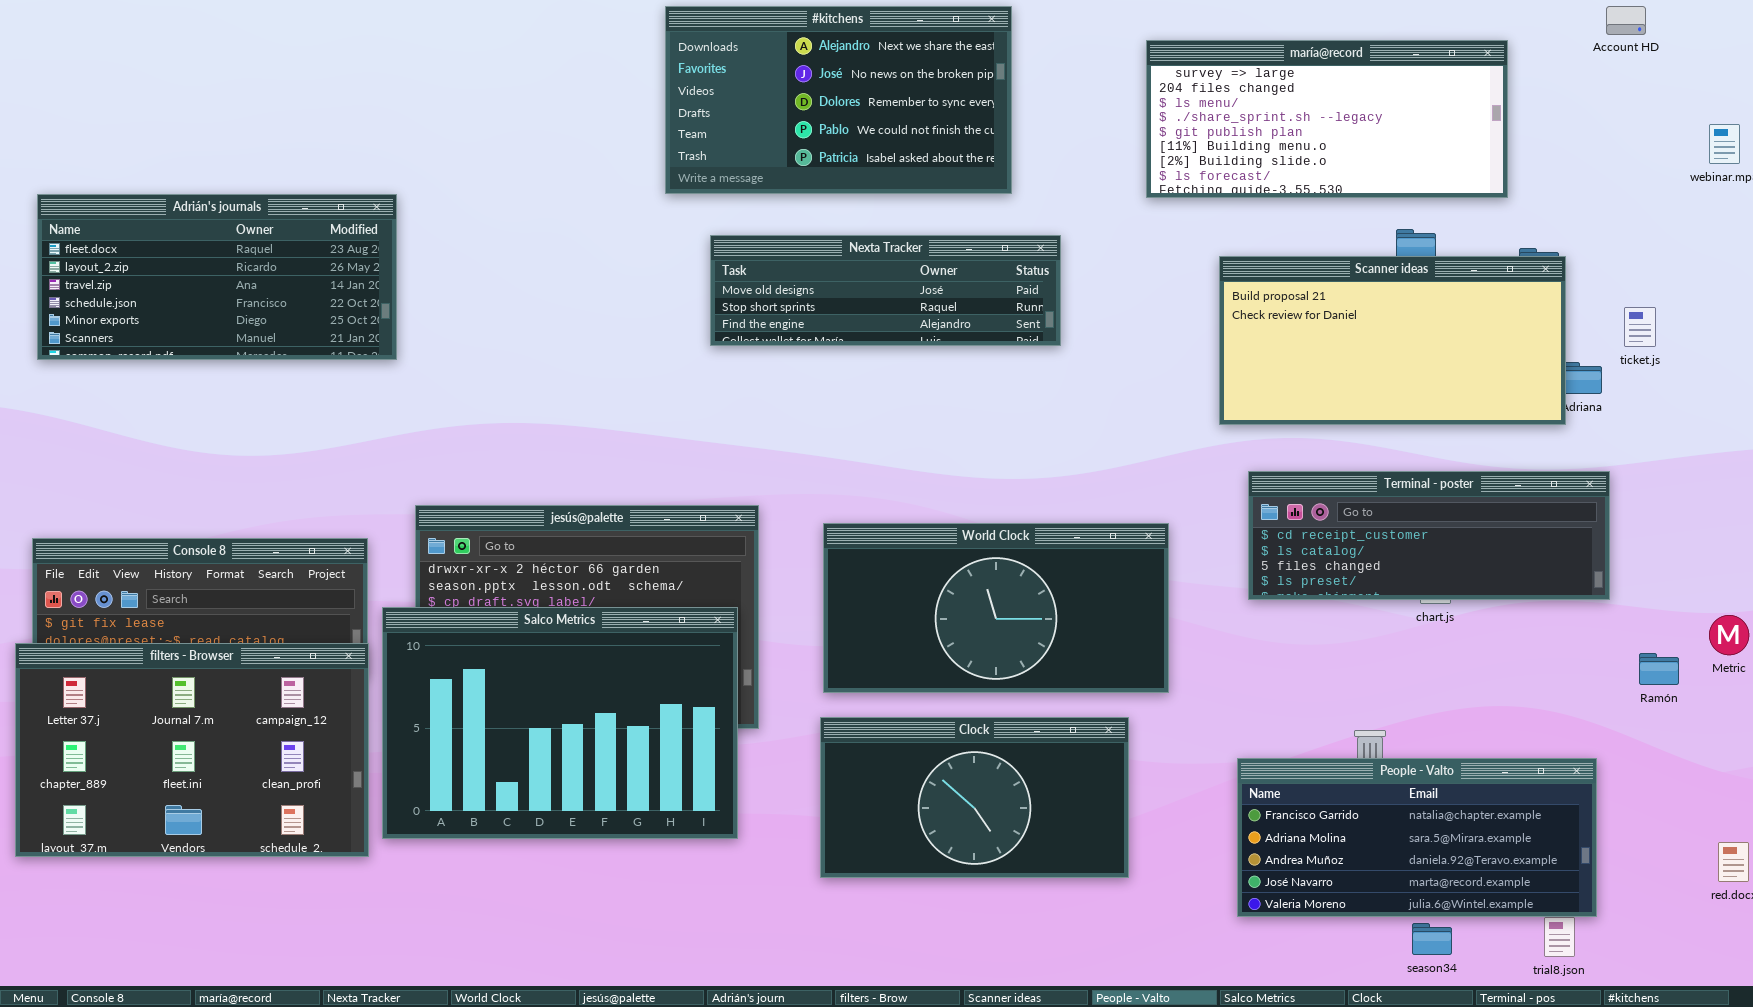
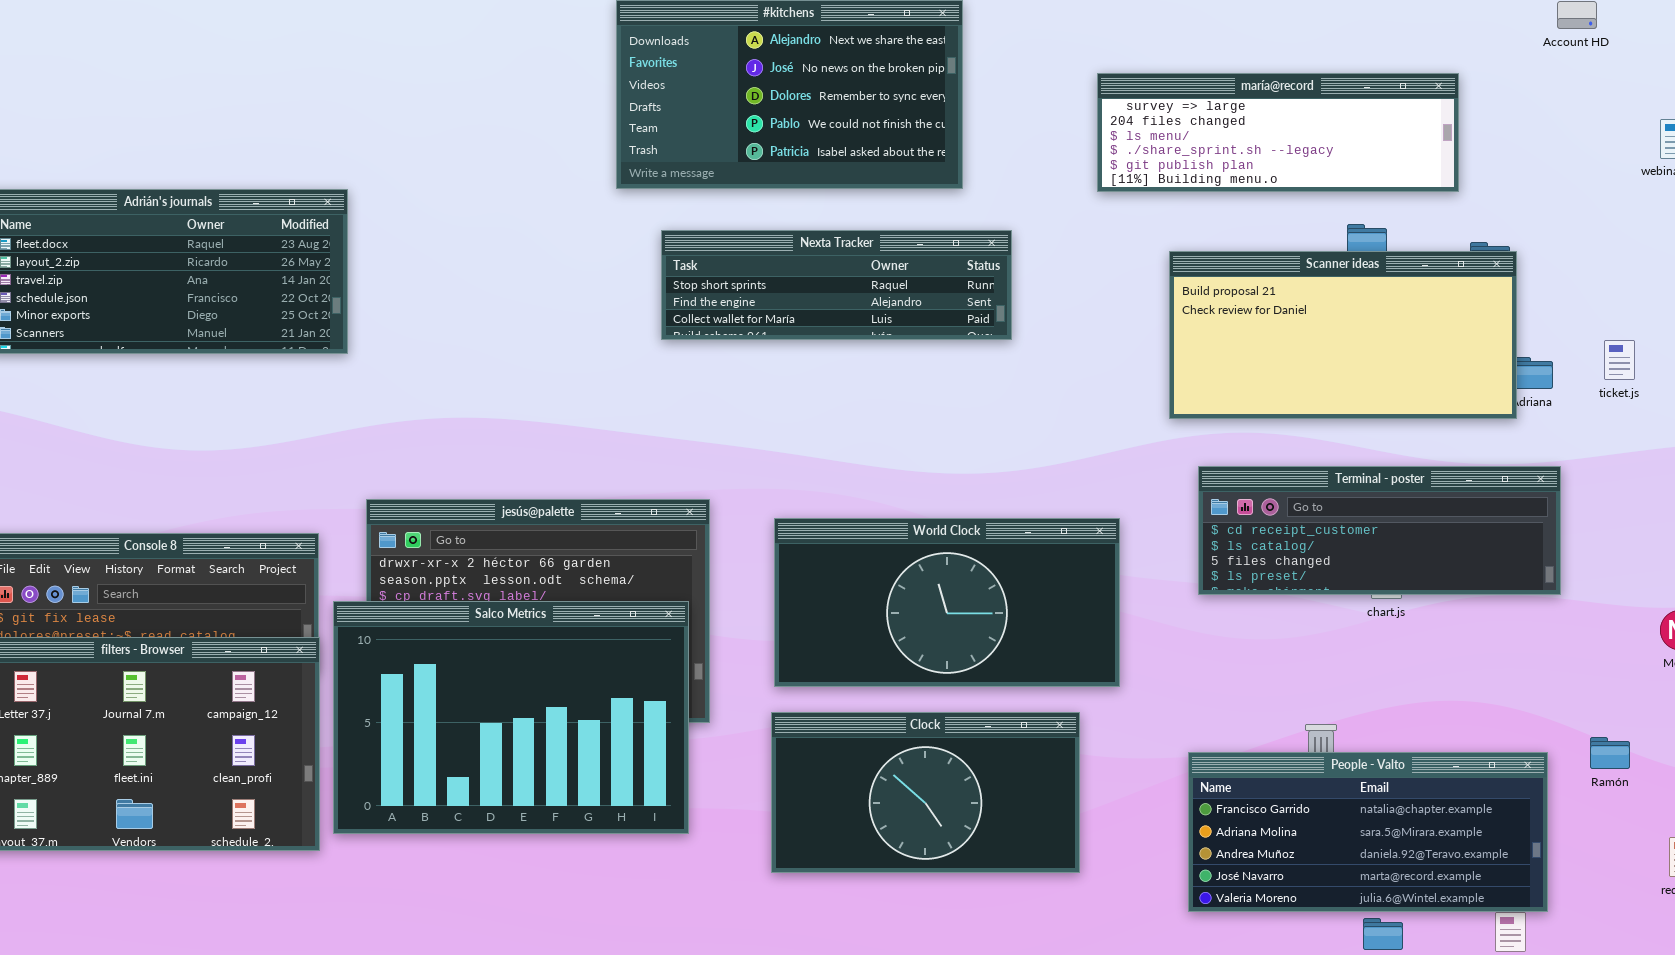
maría@record: [1146,40,1508,198] -> [1097,73,1459,192], resized
Nexta Tracker: [710,235,1061,346] -> [661,230,1012,340], scrolled down 1 row
ticket.js: [1624,307,1656,347] -> [1604,340,1635,380], moved
Ramón: [1639,653,1679,685] -> [1590,737,1630,769], moved

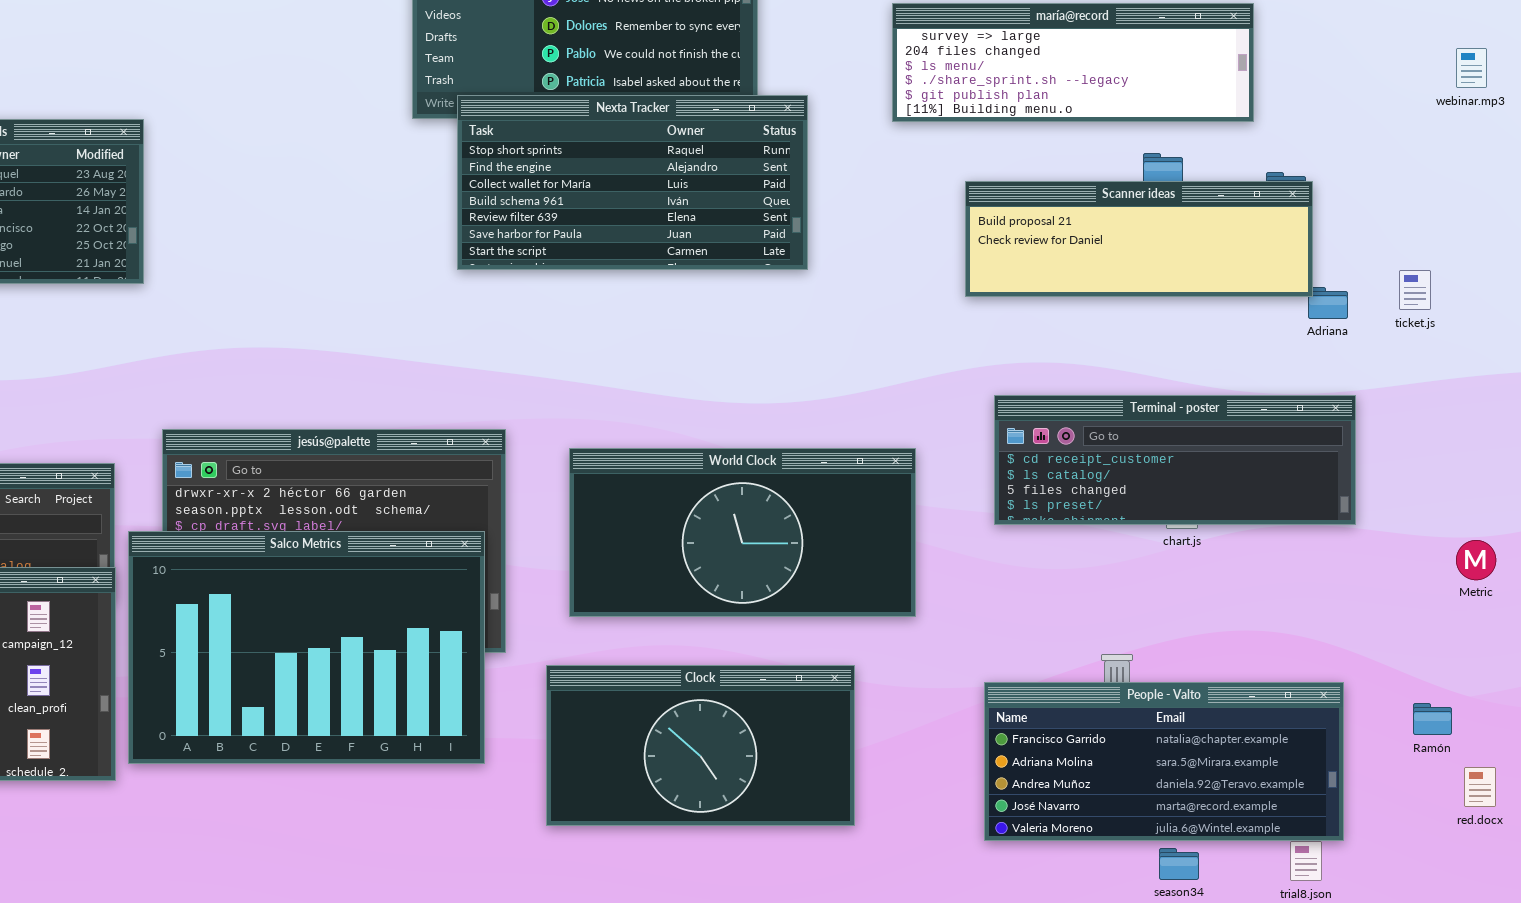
Nexta Tracker: [661,230,1012,340] -> [457,95,808,270], resized
Scanner ideas: [1169,251,1517,419] -> [965,181,1313,297], resized
Clock: [771,712,1080,873] -> [546,665,855,826], moved
Ramón: [1590,737,1630,769] -> [1413,703,1452,735], moved

